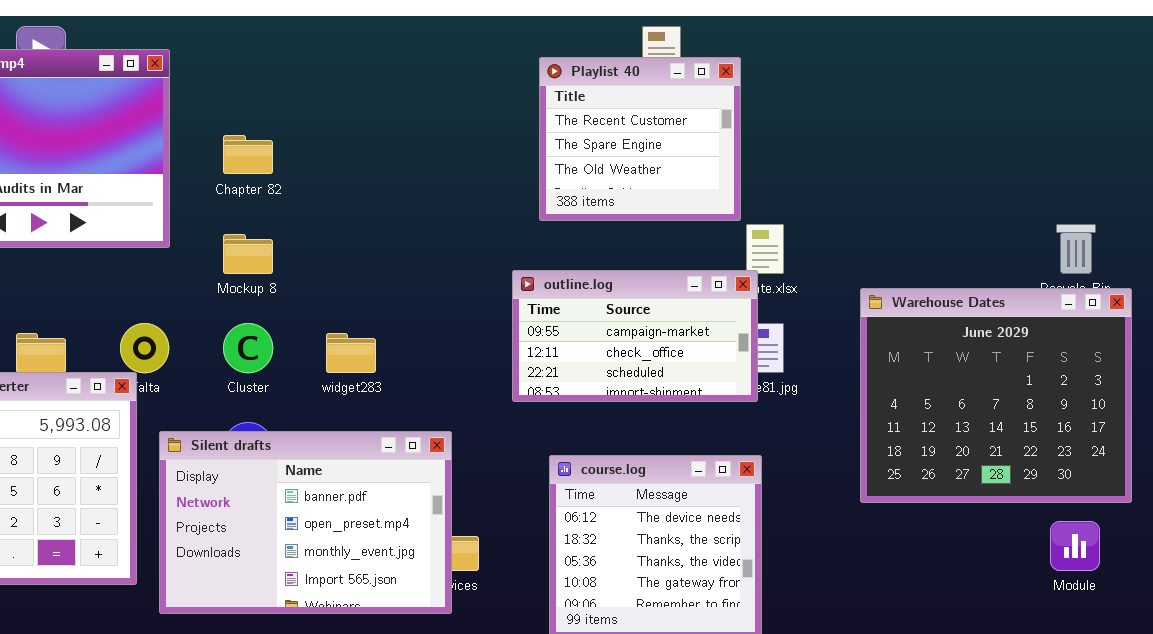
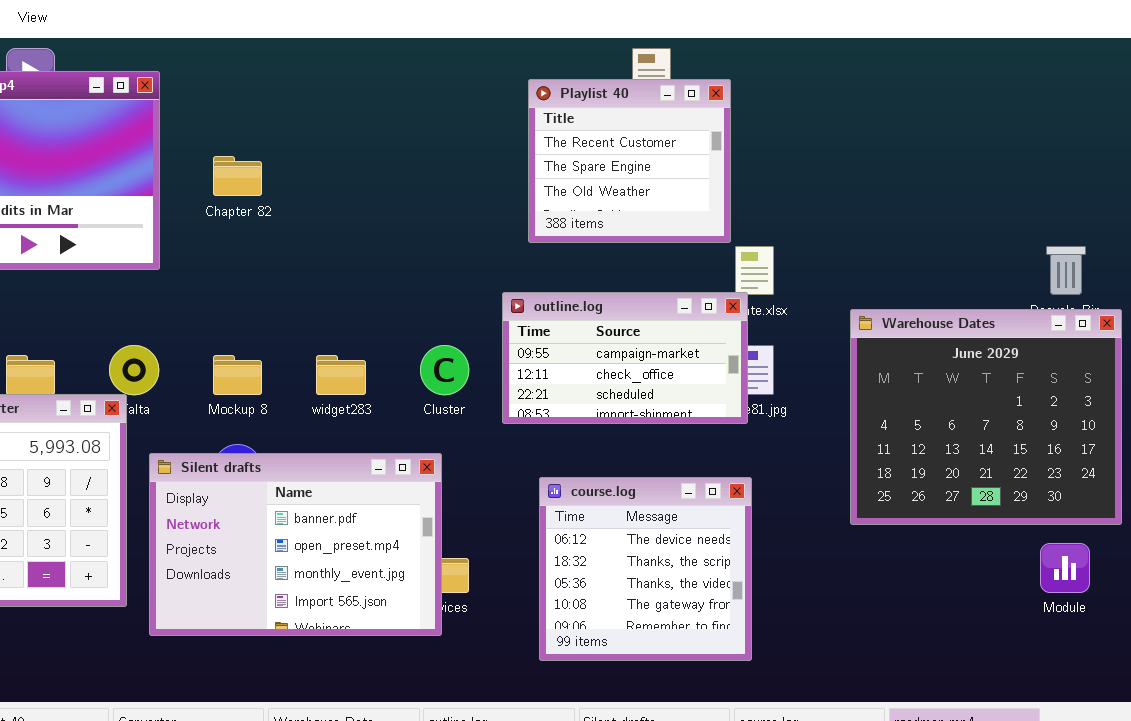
Mockup 8: [223,234,273,274] -> [213,355,262,395], moved
Cluster: [223,323,273,373] -> [420,345,469,395], moved

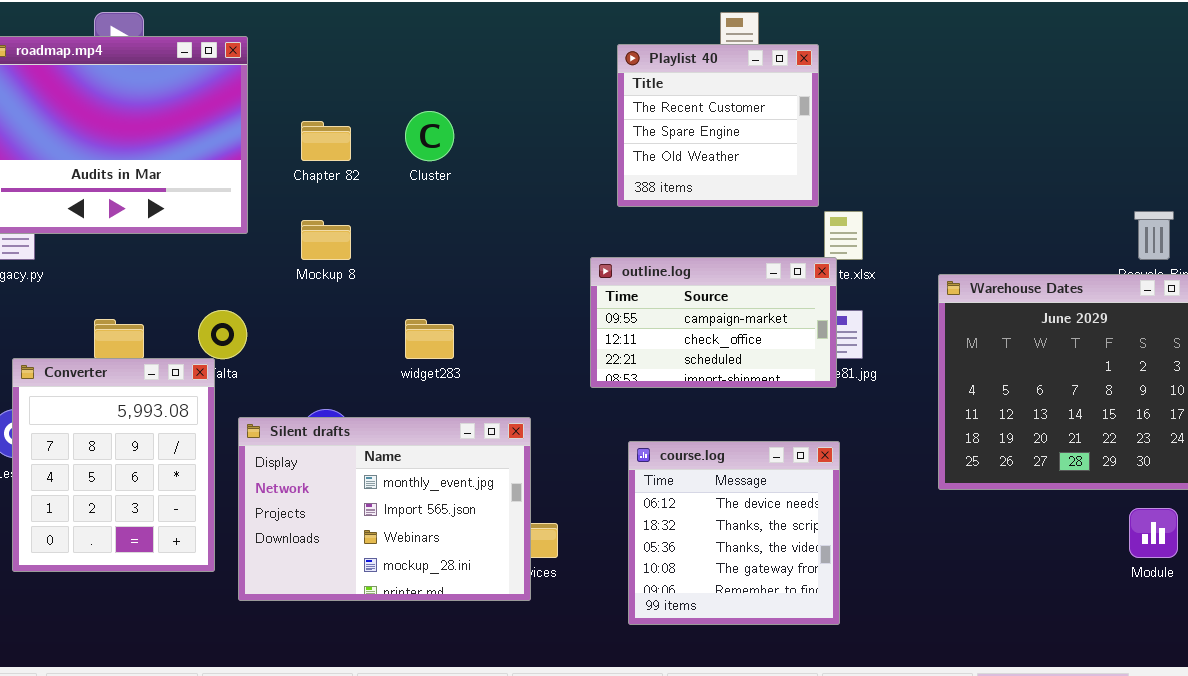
Cluster: [420,345,469,395] -> [405,111,454,161], moved
Mockup 8: [213,355,262,395] -> [301,220,351,260], moved
Silent drafts: [149,453,442,636] -> [238,417,531,601], scrolled down 2 rows

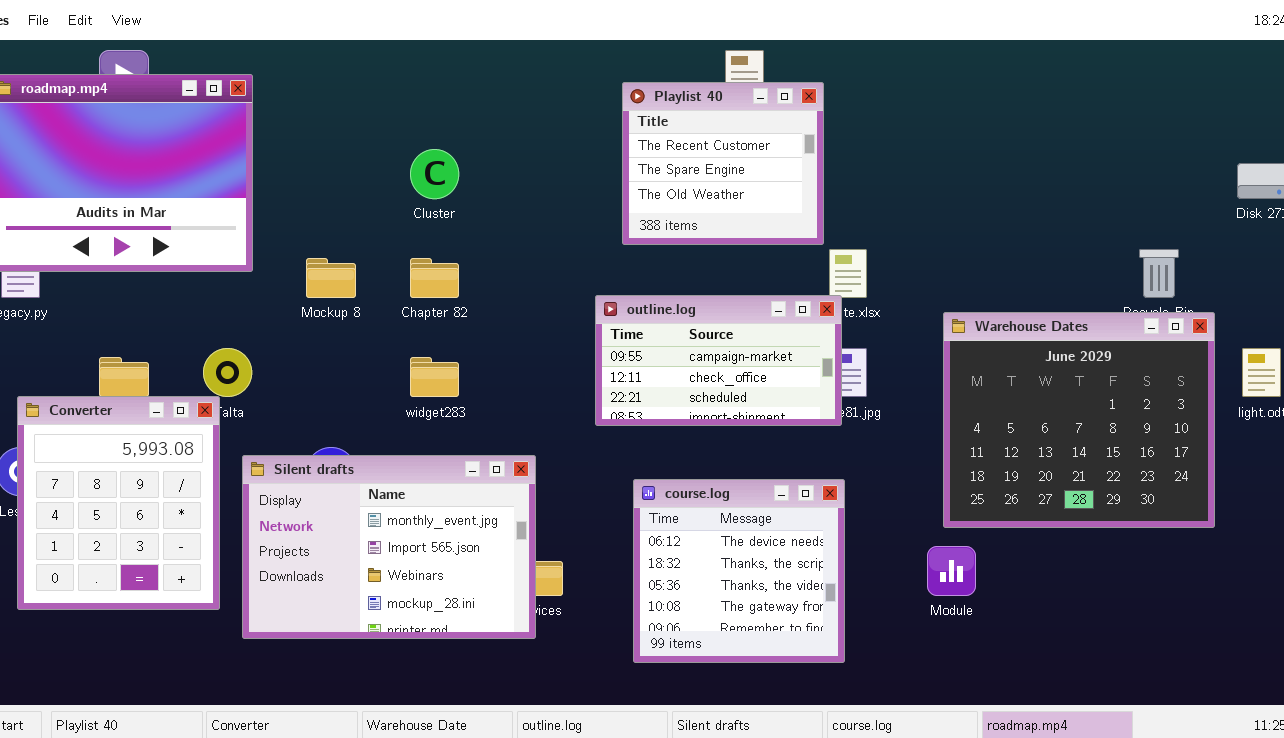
Chapter 82: [301,121,351,161] -> [410,258,459,298], moved
Module: [1129,508,1178,558] -> [927,546,976,596], moved

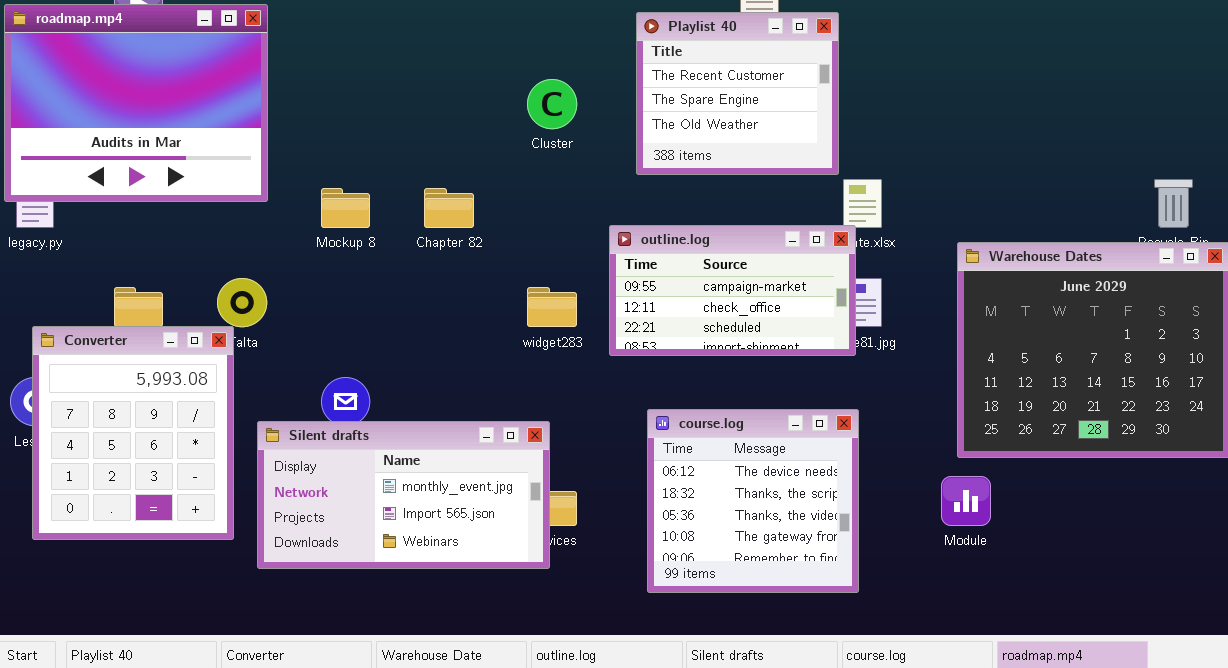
Cluster: [410,149,459,199] -> [527,79,577,129], moved
widget283: [410,357,459,397] -> [527,287,577,327], moved
Silent drafts: [242,455,536,639] -> [257,421,550,569], resized

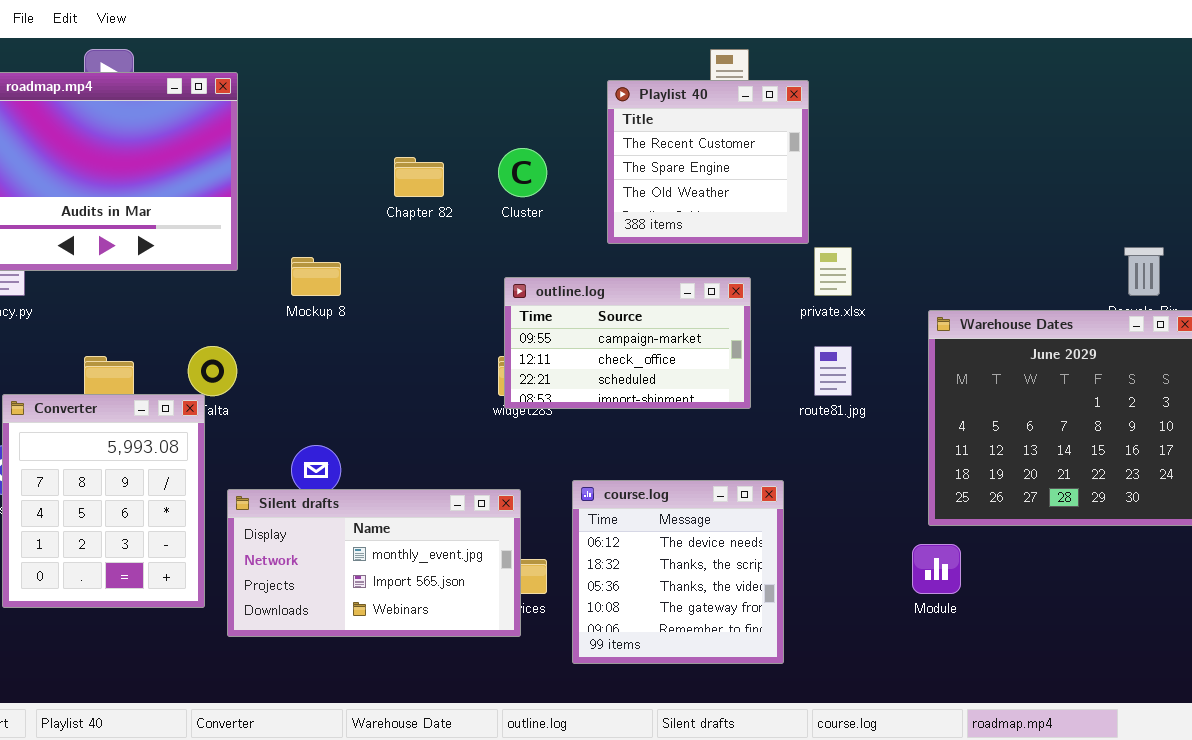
Chapter 82: [424,188,474,228] -> [394,157,444,197], moved
outline.log: [609,225,856,356] -> [504,277,751,409], moved
course.log: [647,409,859,593] -> [572,480,784,664], moved

